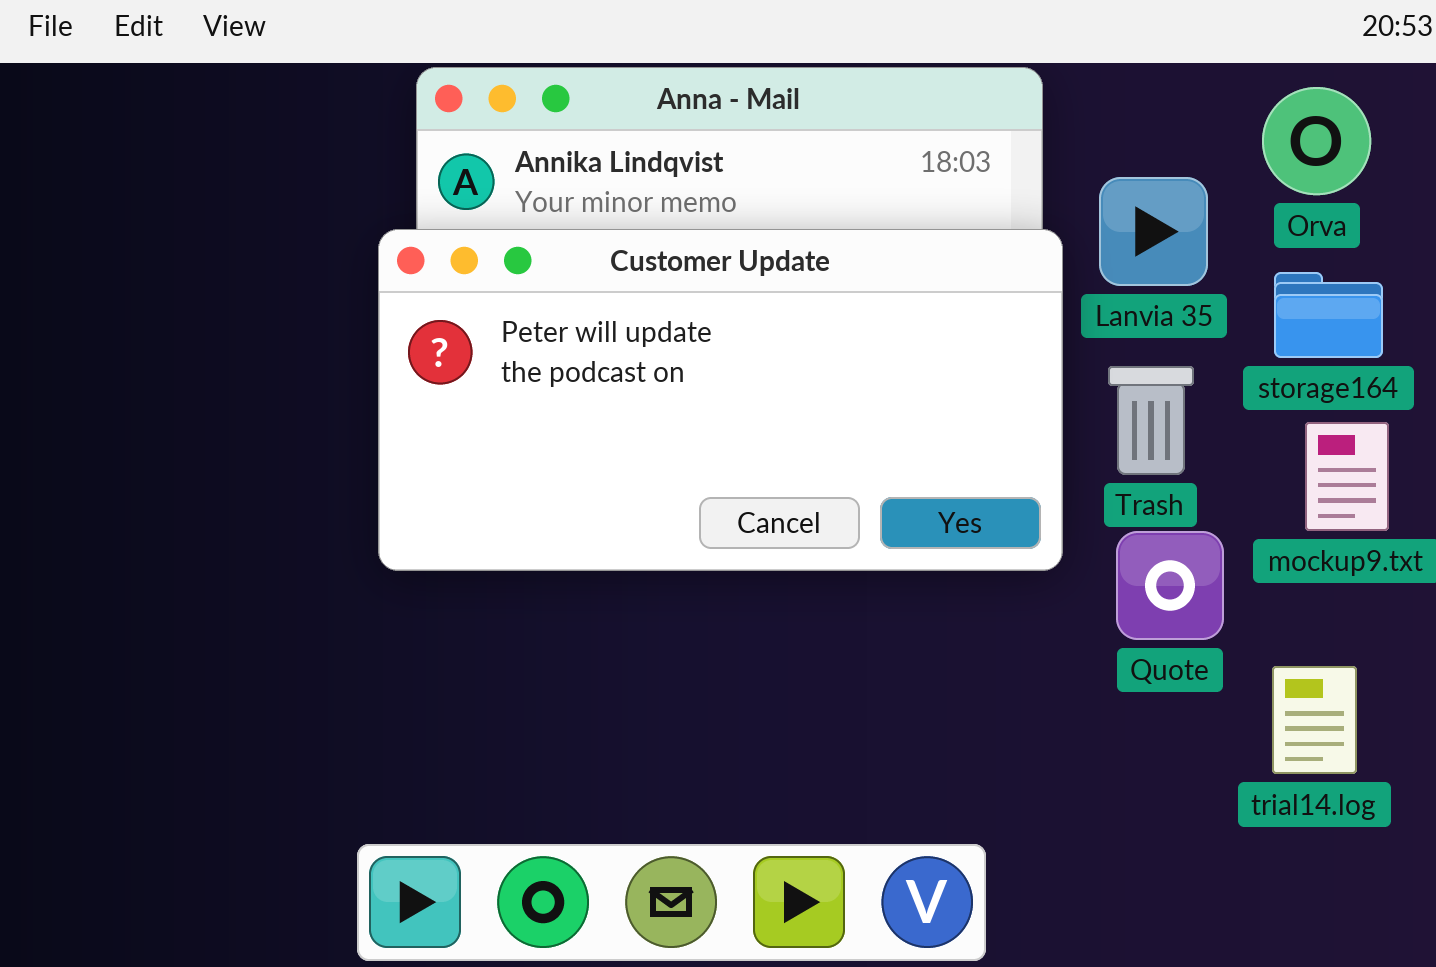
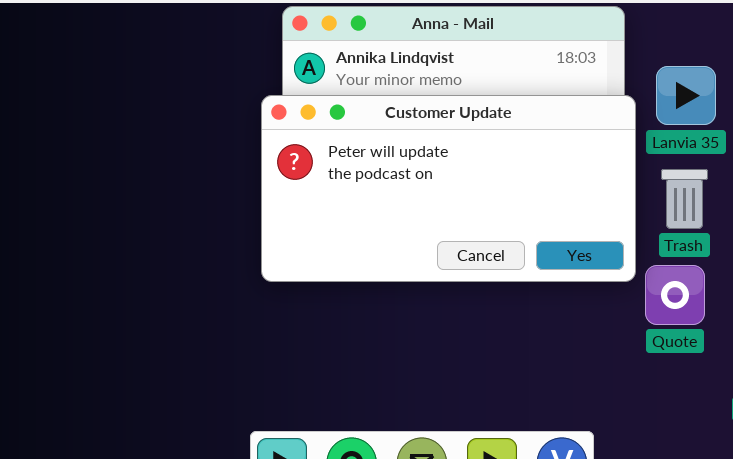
Quote: [1116,531,1224,640] -> [645,265,705,325], moved

